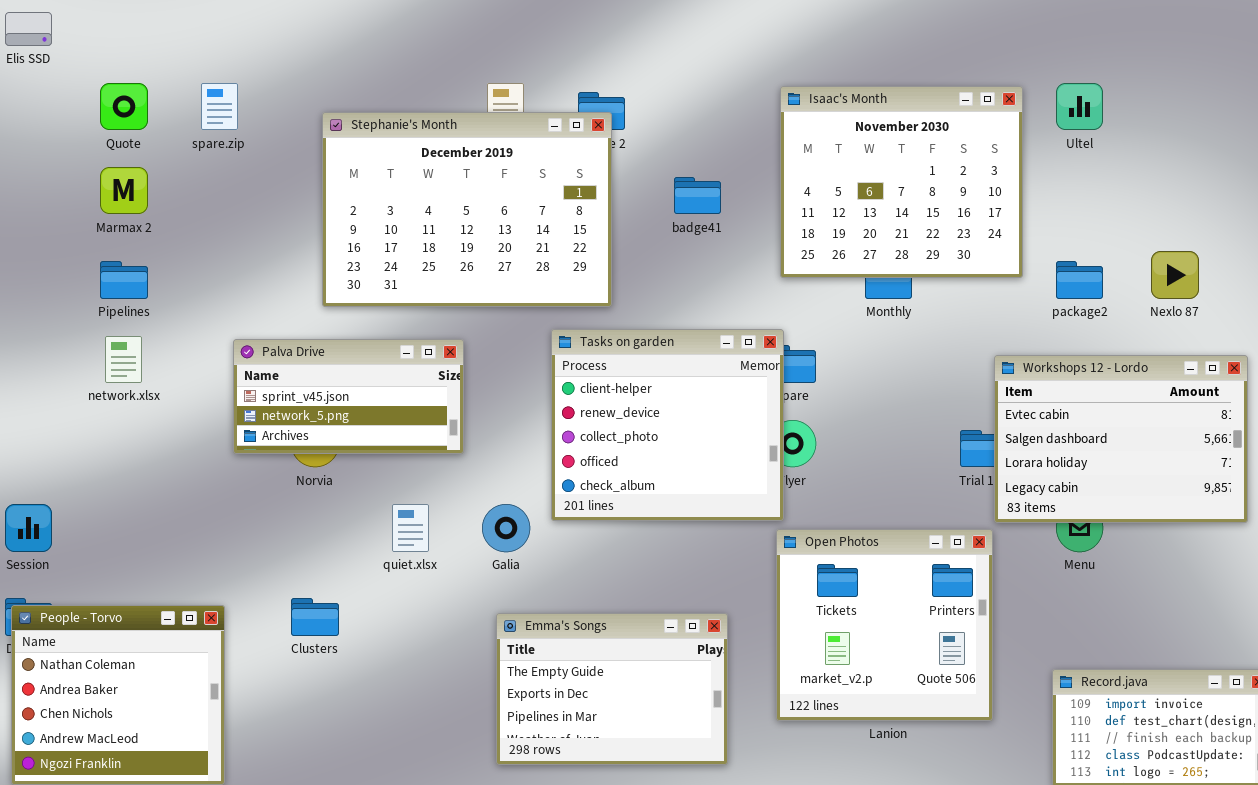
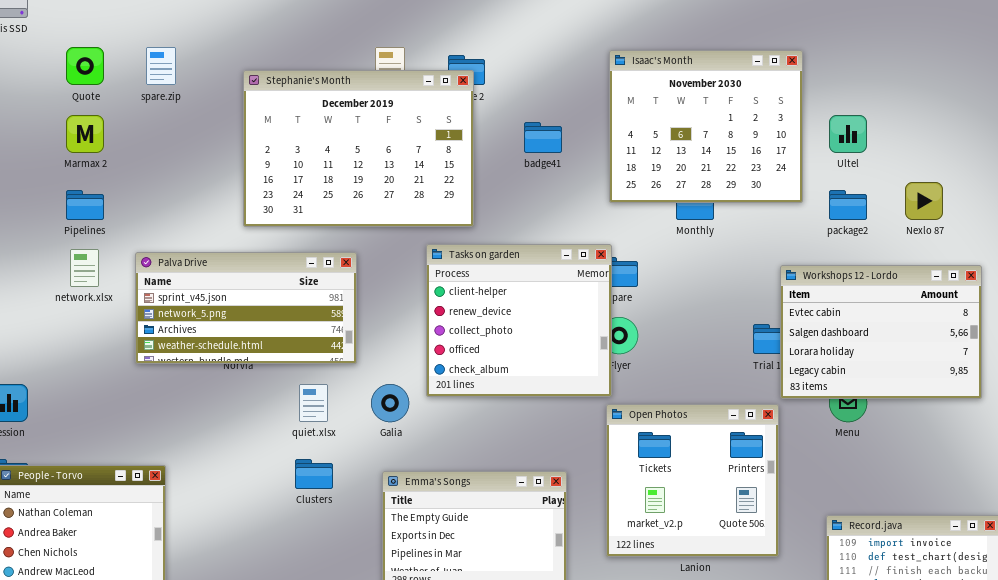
Ultel: [1056,83,1103,130] -> [829,115,867,153], moved
Palva Drive: [233,339,464,454] -> [135,252,357,364], resized
Clusters: [291,598,339,636] -> [295,459,333,489], moved

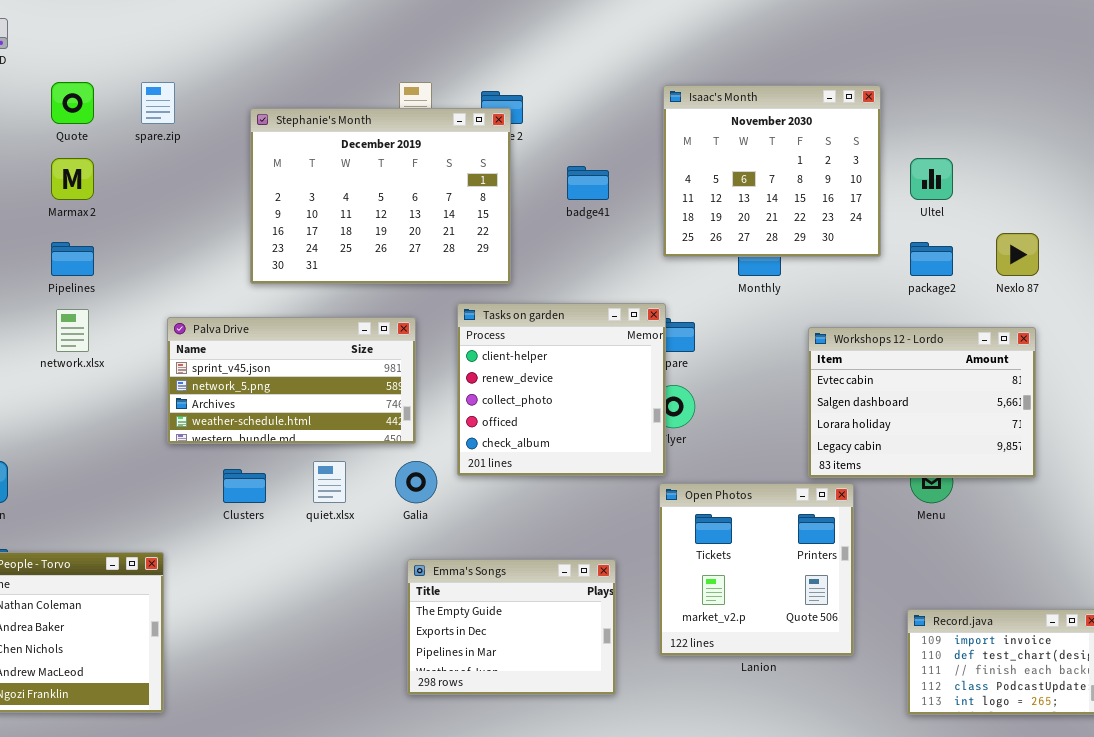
Palva Drive: [135,252,357,364] -> [167,317,416,444], moved
Workshops 12 - Lordo: [780,265,982,399] -> [808,327,1036,478], moved
Clusters: [295,459,333,489] -> [223,469,266,503], moved

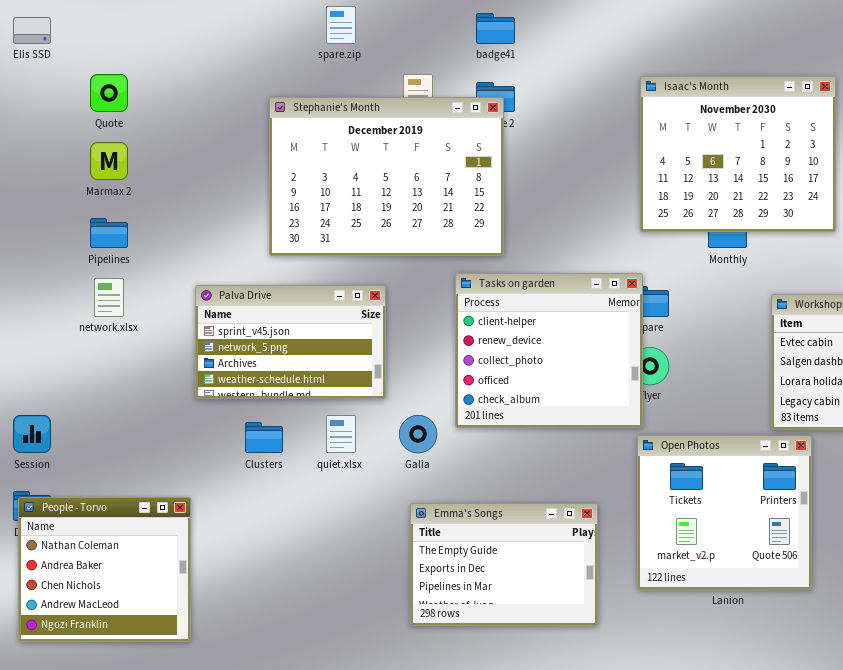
spare.zip: [141,82,175,124] -> [326,6,356,44], moved
badge41: [567,166,609,200] -> [476,13,515,44], moved
Palva Drive: [167,317,416,444] -> [195,285,386,399], resized

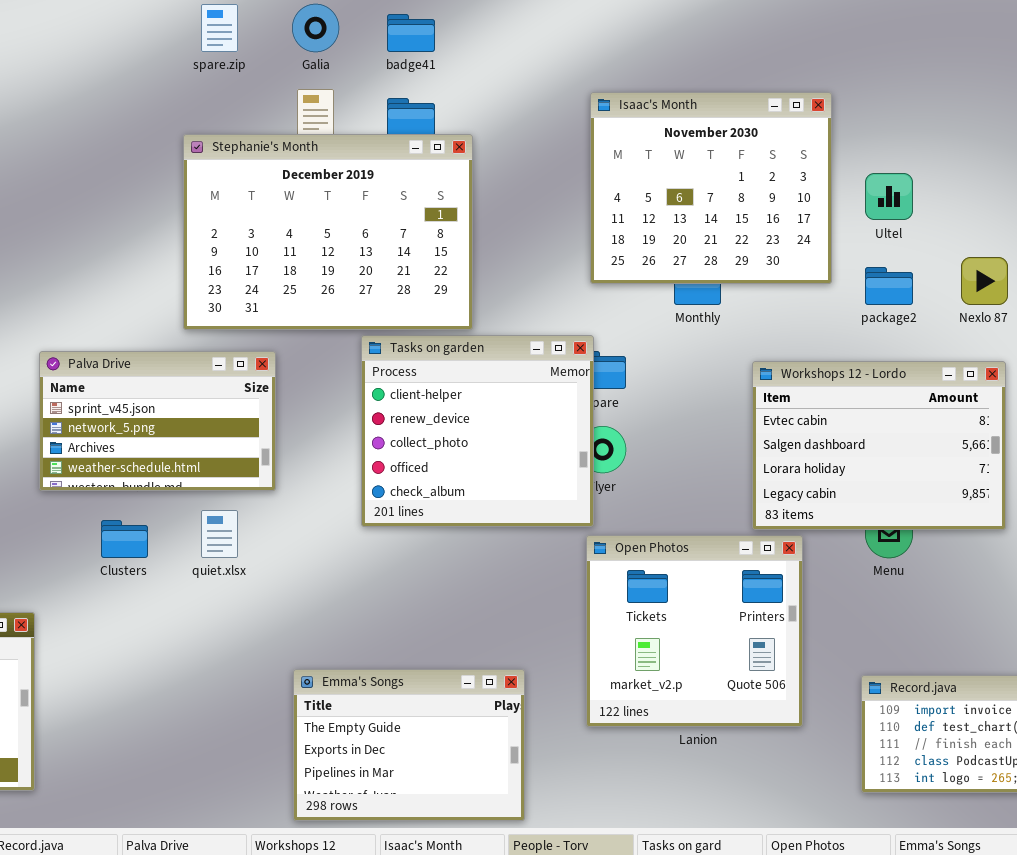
Stephanie's Month: [269,97,504,256] -> [183,134,473,330], moved
Galia: [399,415,437,453] -> [292,4,339,52], moved
Emma's Songs: [410,503,598,626] -> [293,669,525,821], moved

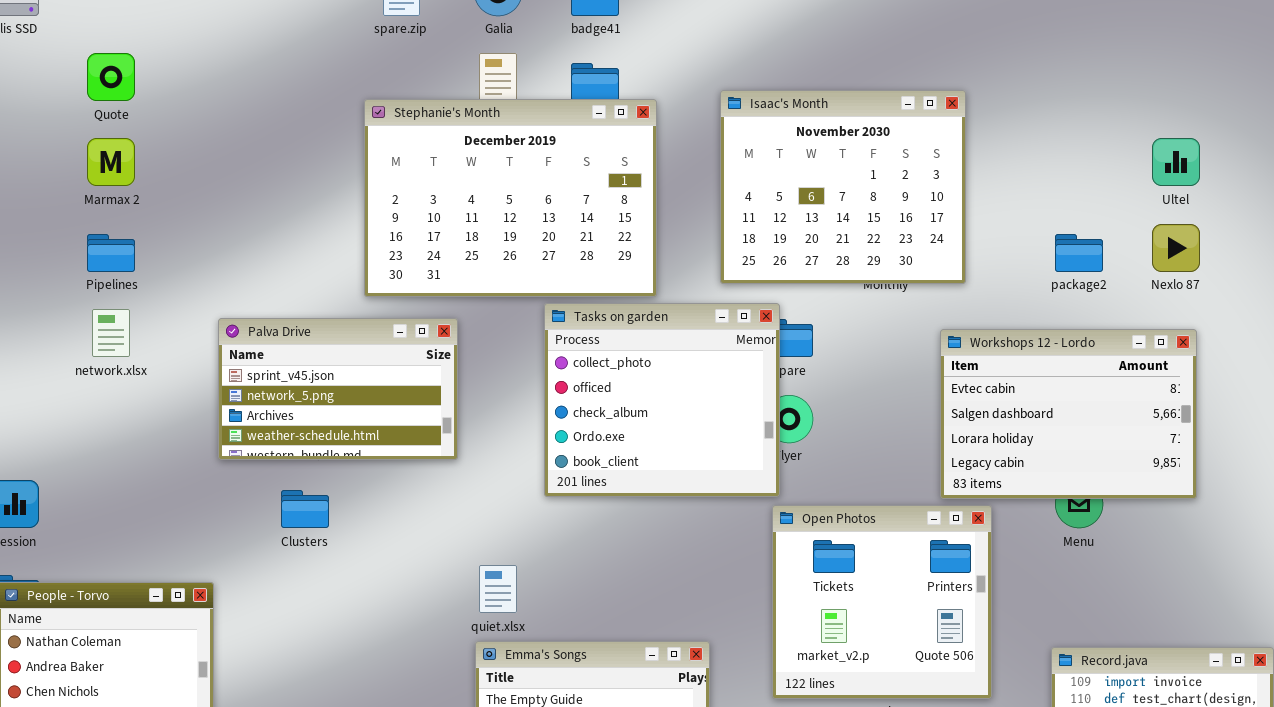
Isaac's Month: [590,92,832,284] -> [720,90,966,284], moved
Ultel: [865,173,913,220] -> [1152,138,1200,186], moved
Tasks on garden: [361,335,594,527] -> [544,303,780,497], scrolled down 2 rows
quiet.xlsx: [201,510,238,558] -> [479,565,517,613], moved

